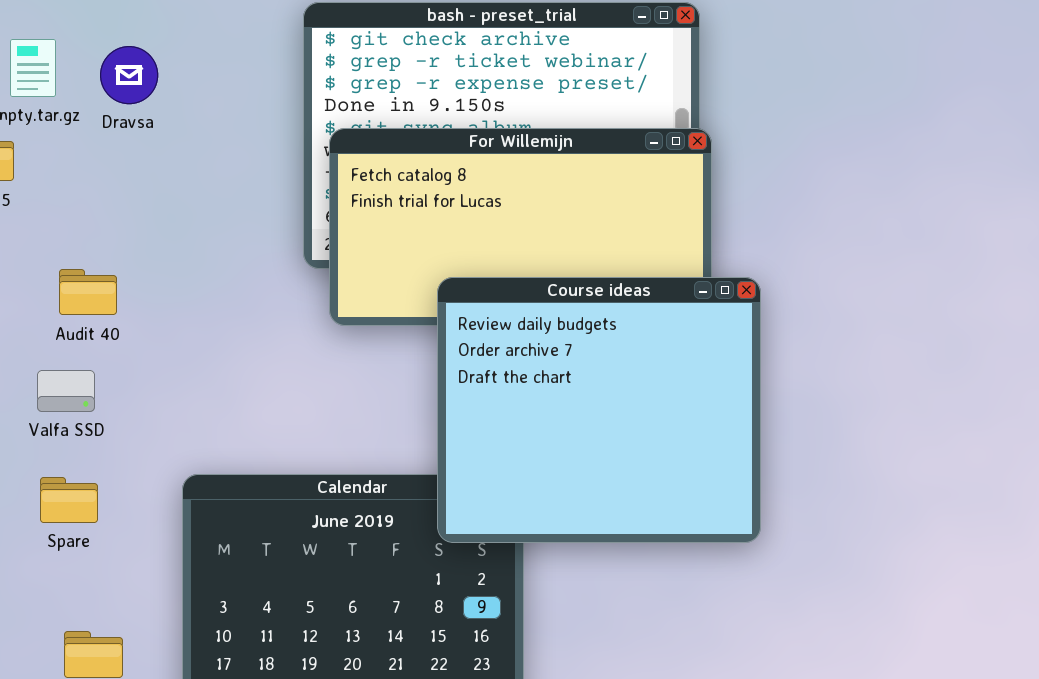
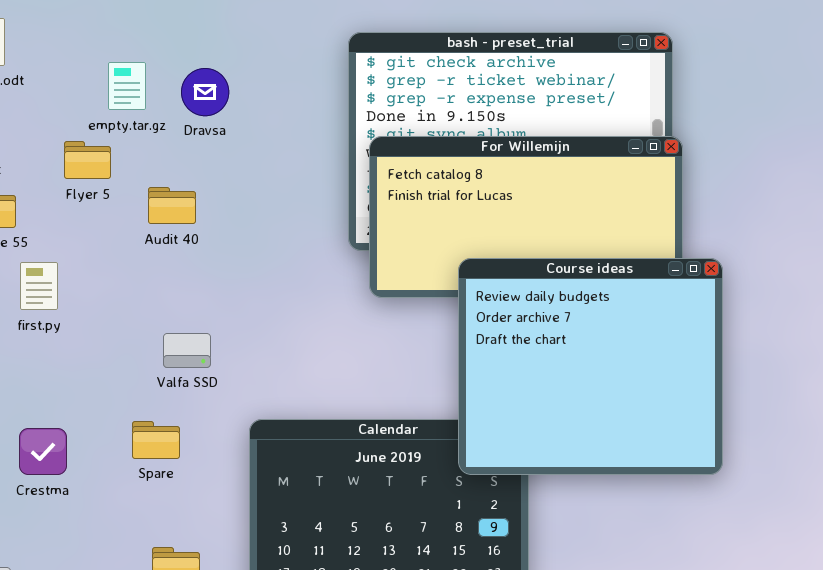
Audit 40: [59,269,117,315] -> [148,187,196,224], moved
Valfa SSD: [37,370,95,412] -> [163,333,211,368], moved

